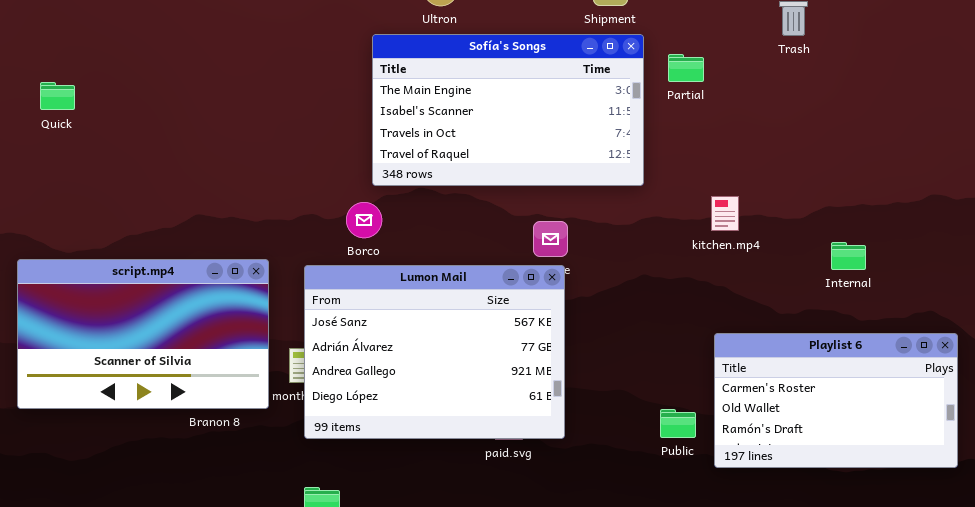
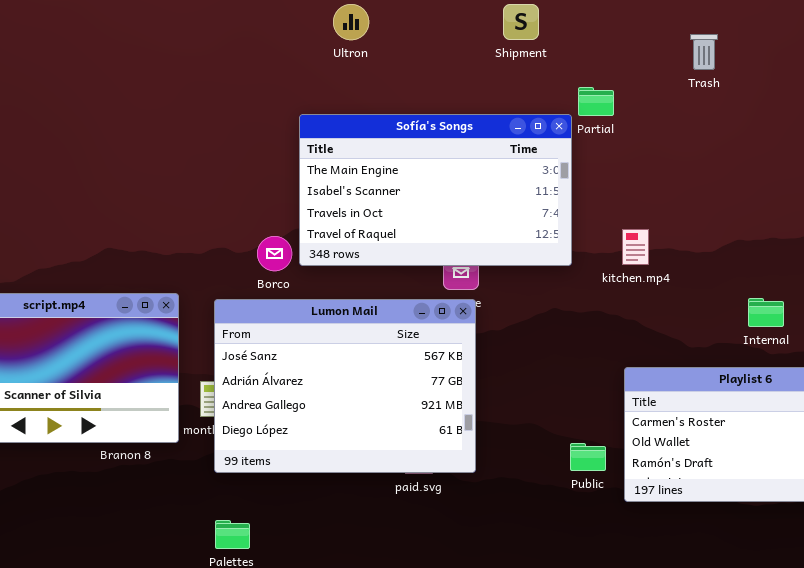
Sofía's Songs: [372,34,644,186] -> [299,114,572,266], moved
Internal: [831,242,866,270] -> [748,298,784,327], moved

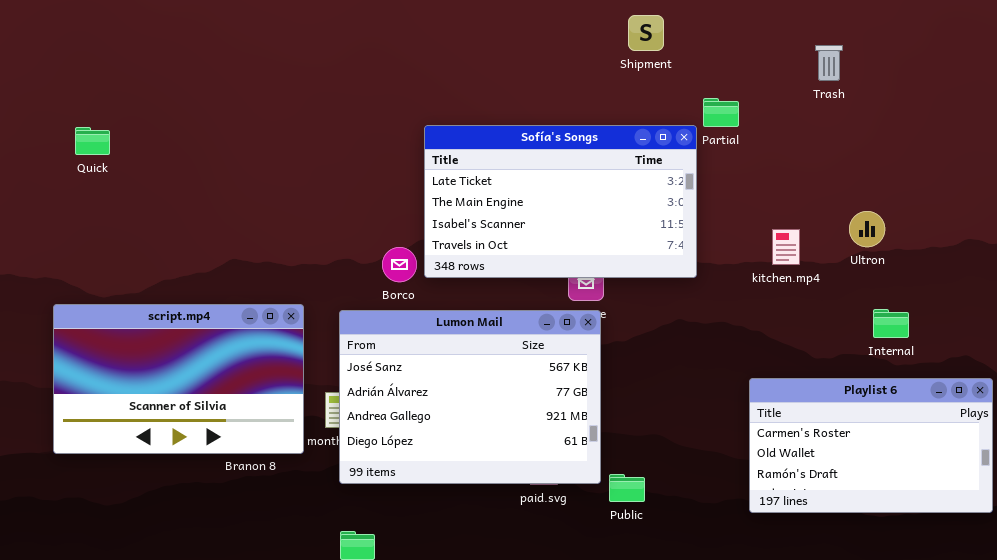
Ultron: [333,4,369,40] -> [849,211,885,247], moved
Sofía's Songs: [299,114,572,266] -> [424,125,697,278], scrolled up 1 row
kitchen.mp4: [622,229,649,265] -> [772,229,800,265], moved
Public: [570,443,606,471] -> [609,474,645,502], moved

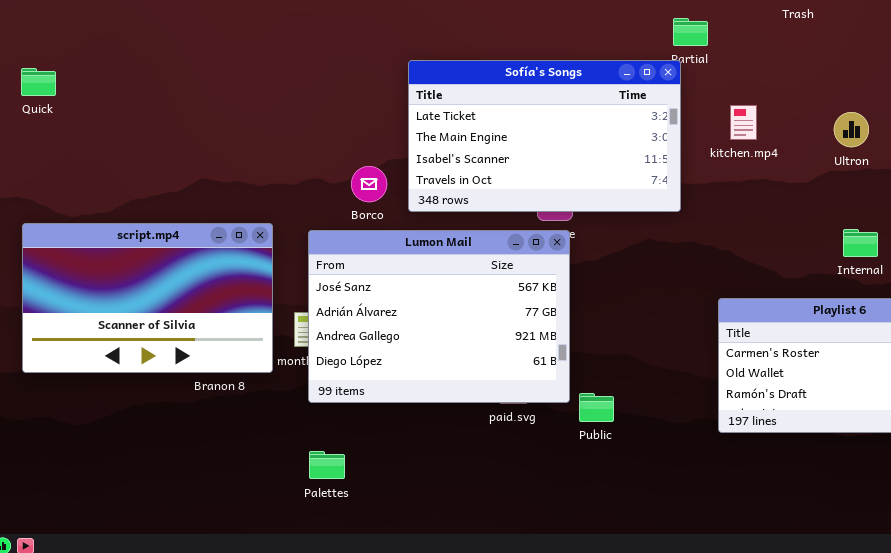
Sofía's Songs: [424,125,697,278] -> [408,60,681,212], moved
Quick: [75,127,110,155] -> [21,68,56,96], moved
Ultron: [849,211,885,247] -> [834,112,869,147], moved
kitchen.mp4: [772,229,800,265] -> [730,105,757,140], moved

